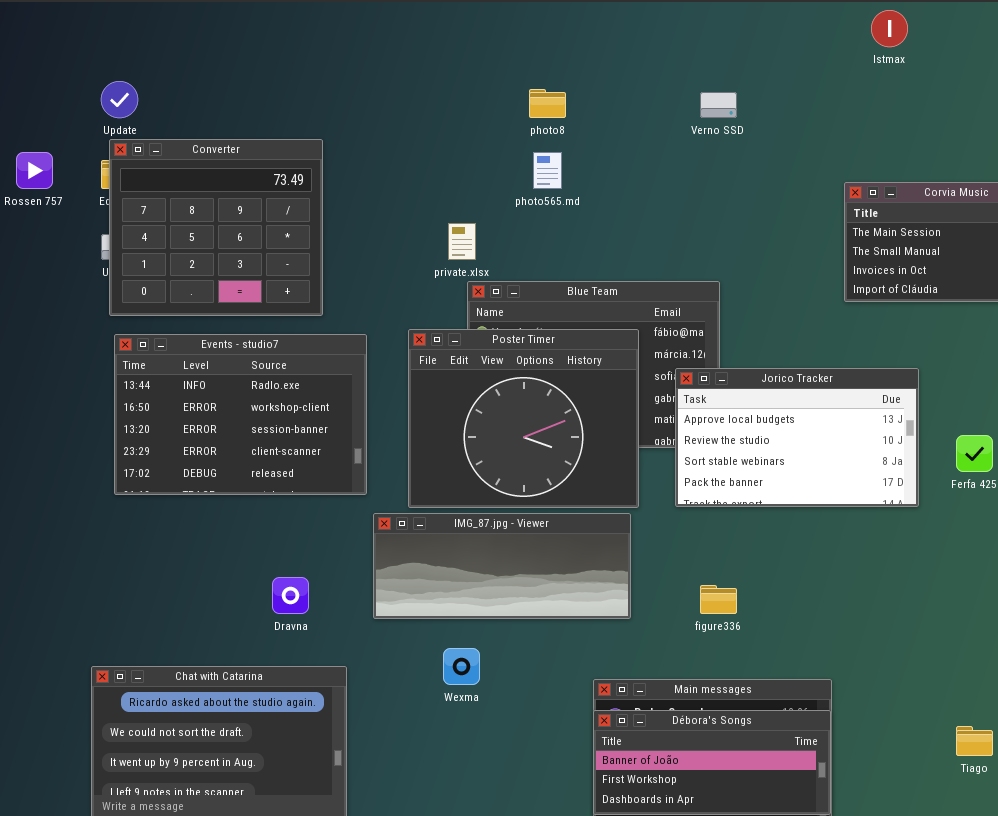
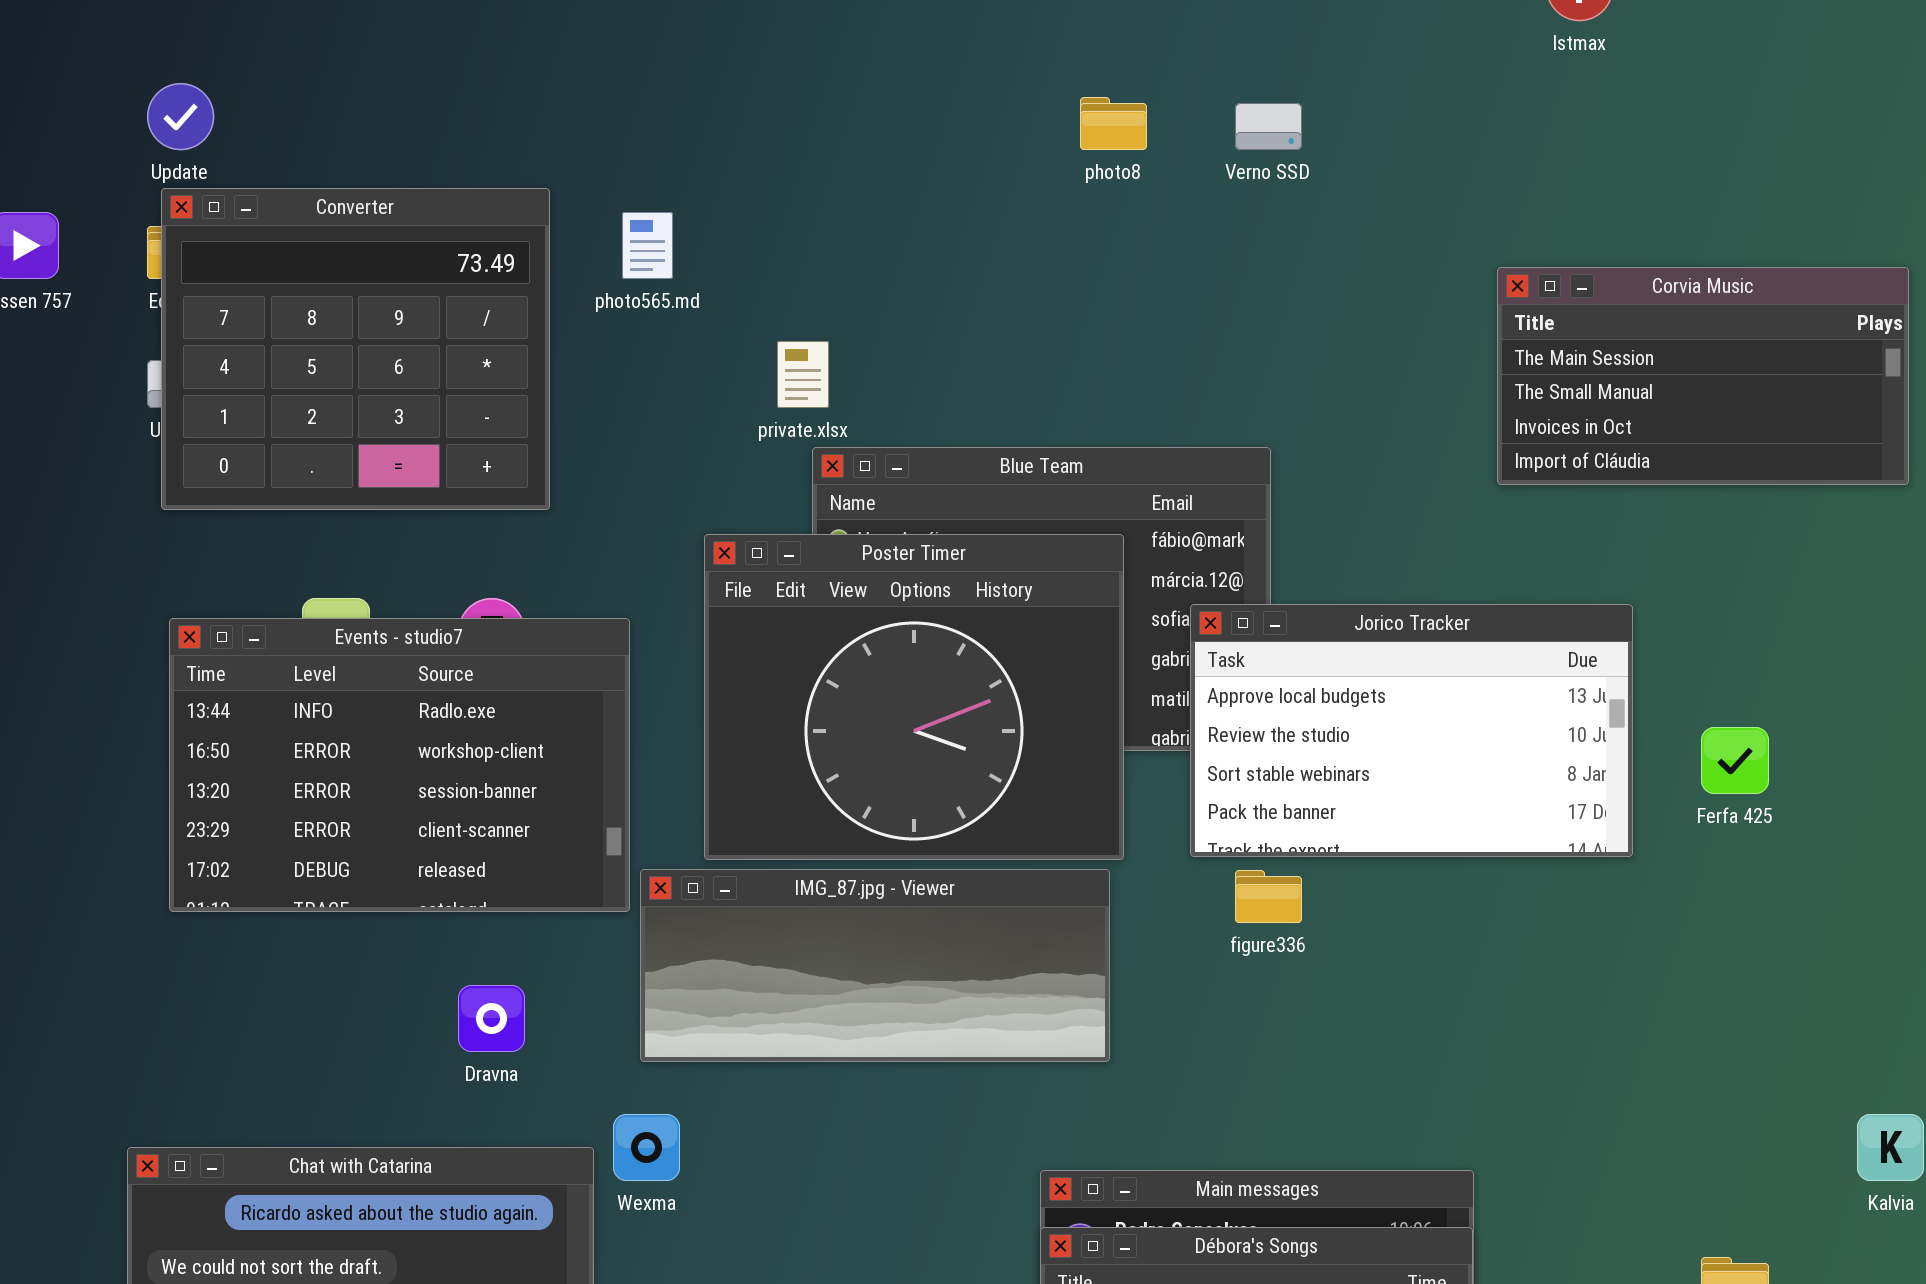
photo8: [529,89,566,118] -> [1080,97,1147,150], moved
photo565.md: [533,152,562,189] -> [622,212,673,279], moved
Events - studio7: [114,334,367,495] -> [169,618,630,912], moved
figure336: [700,585,737,614] -> [1235,870,1302,923], moved
Wexma: [443,648,480,685] -> [613,1114,680,1181], moved

